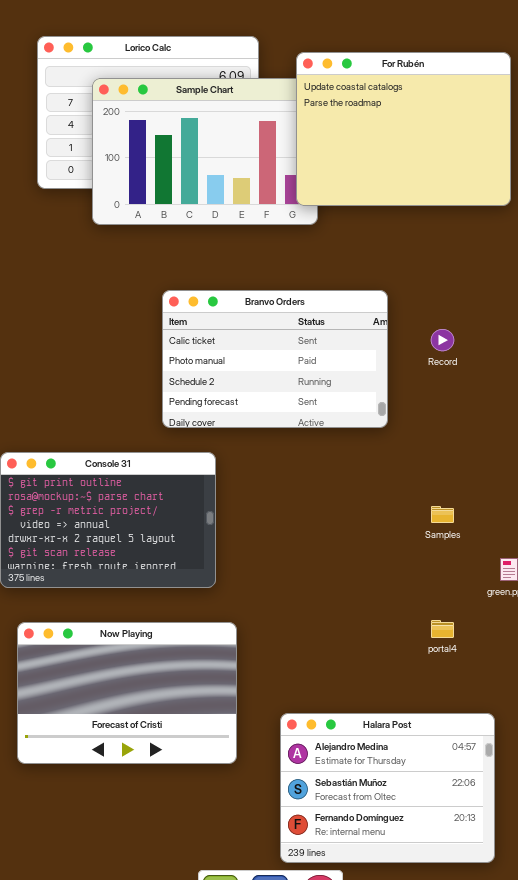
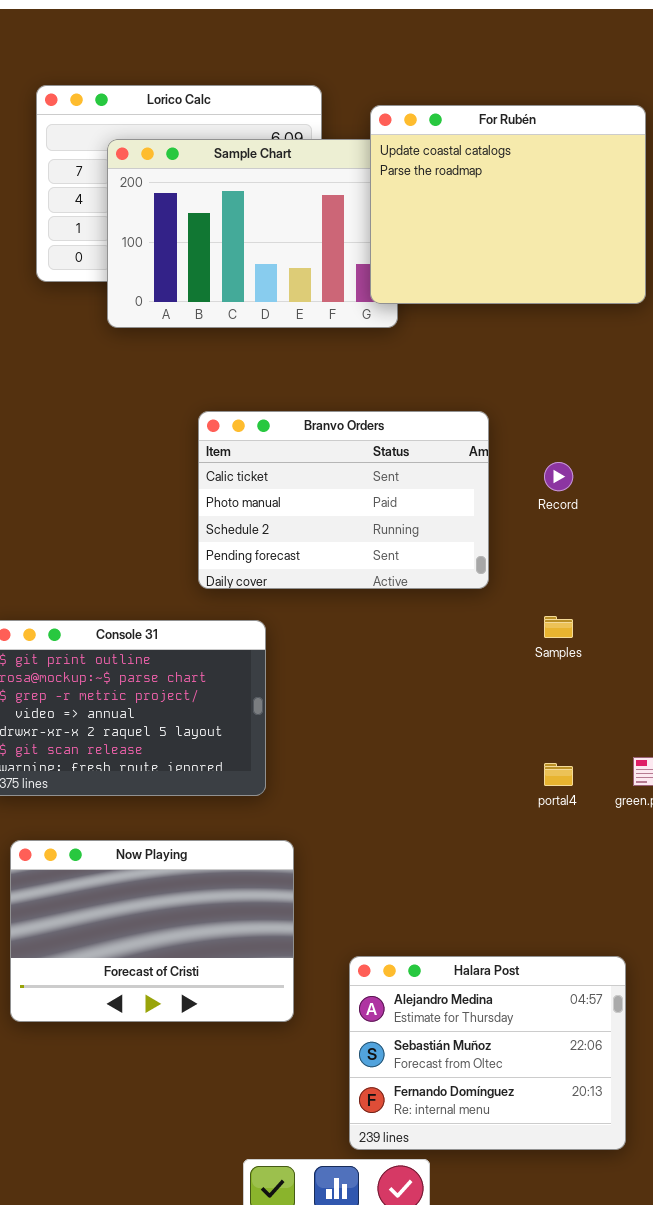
Samples: [431,506,454,523] -> [544,616,573,638], moved
portal4: [431,620,454,638] -> [544,763,573,786], moved

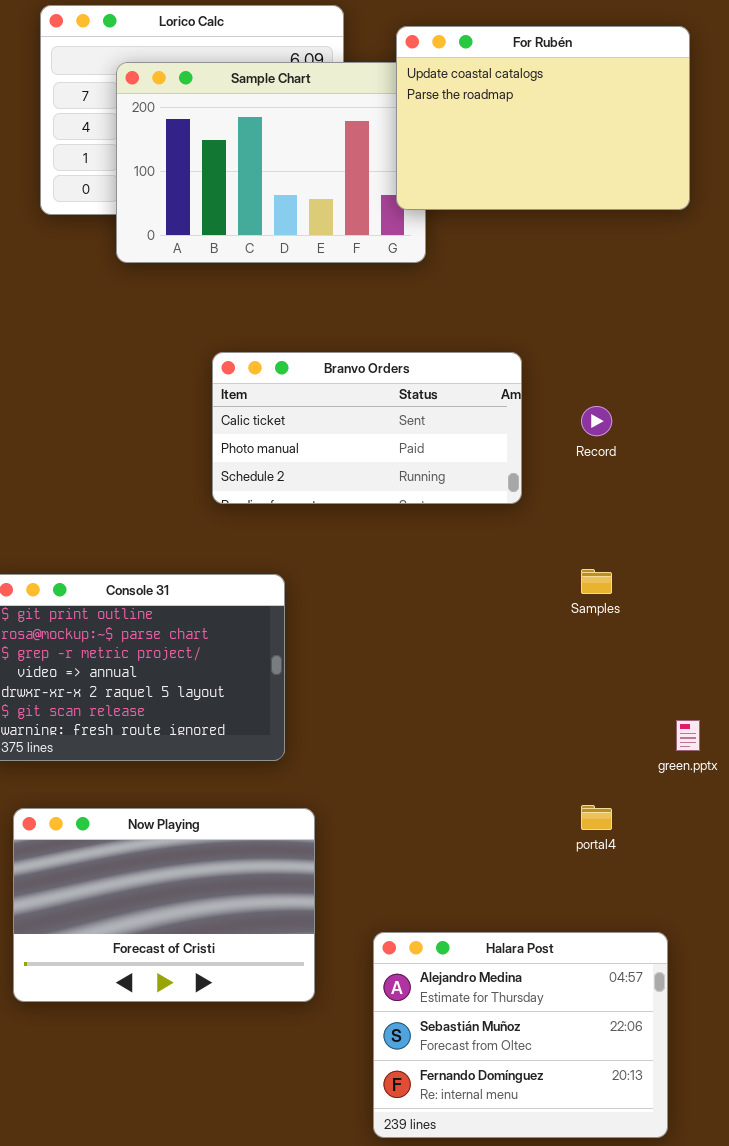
For Rubén: [370,105,646,304] -> [396,26,690,210], resized
Branvo Orders: [198,411,489,589] -> [212,352,522,504], resized
portal4: [544,763,573,786] -> [581,805,612,830], moved

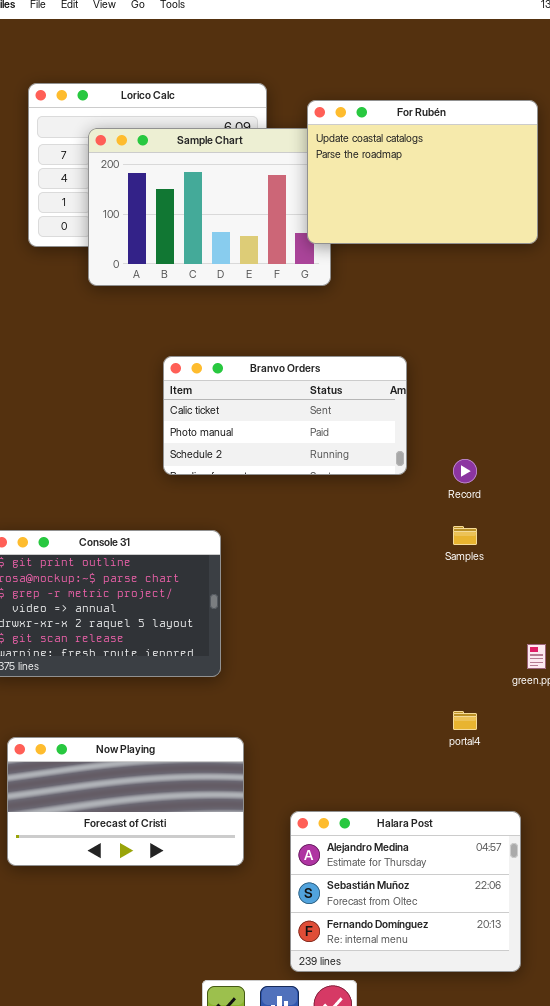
Record: [581,406,612,436] -> [453,459,477,483], moved
Now Playing: [13,808,315,1002] -> [7,737,244,866], resized

